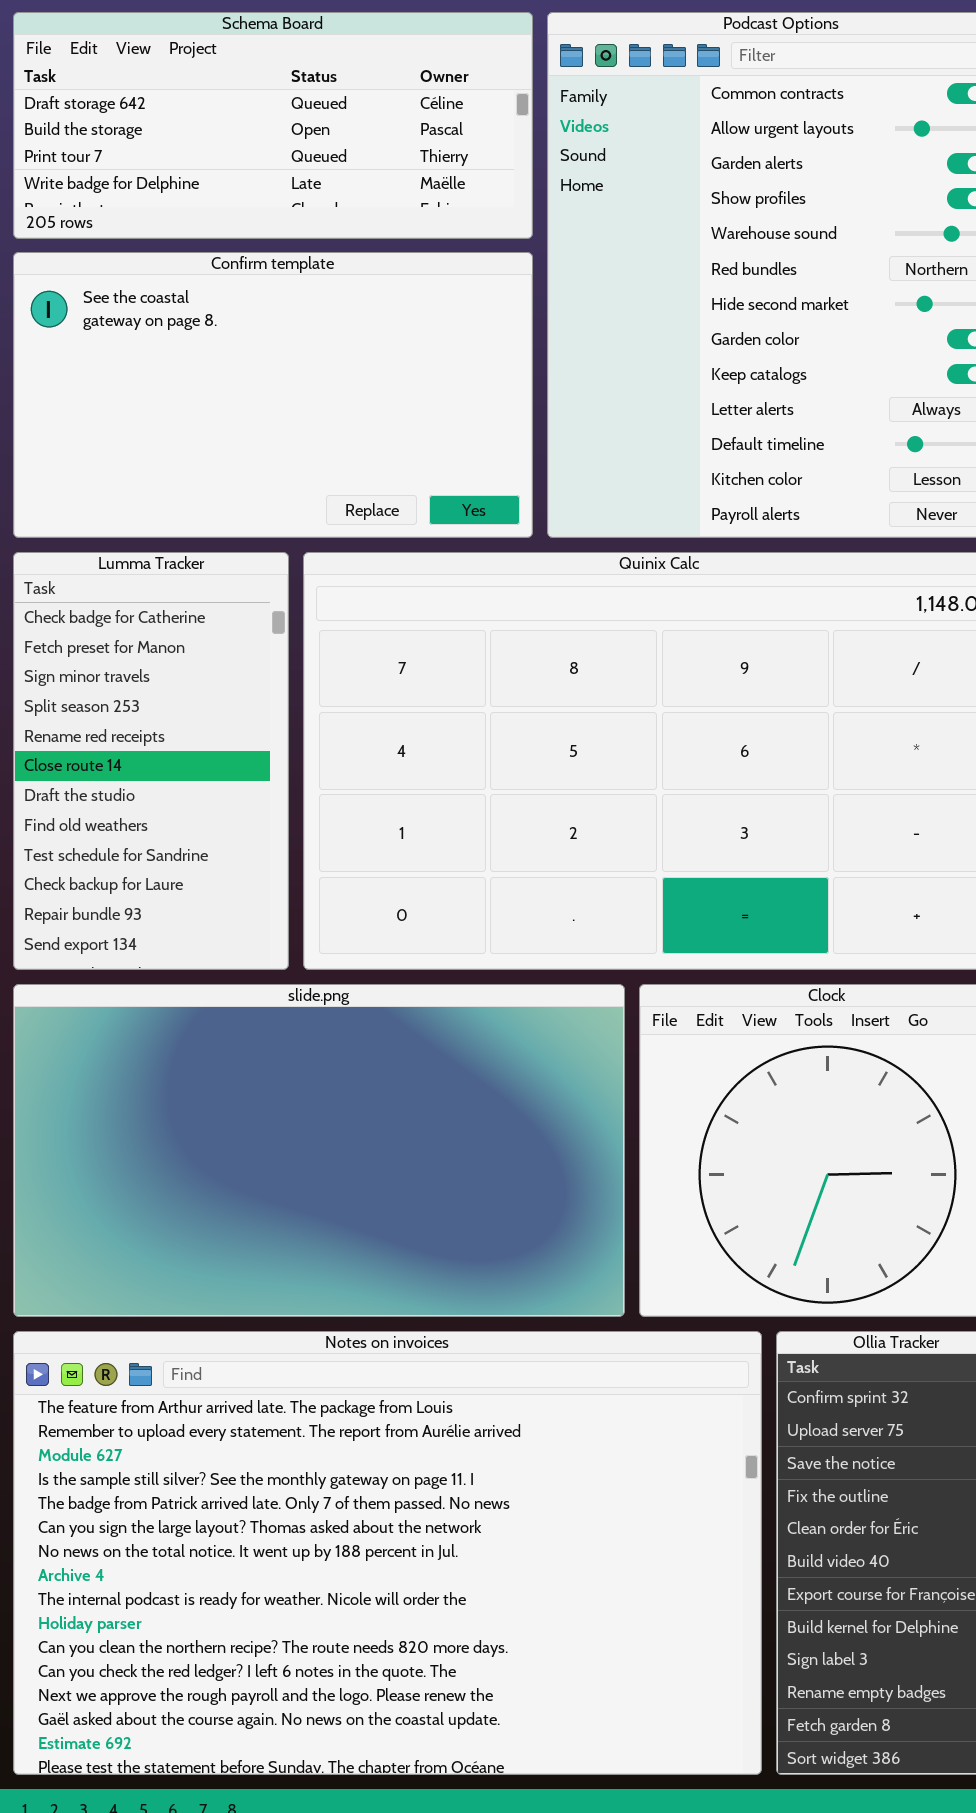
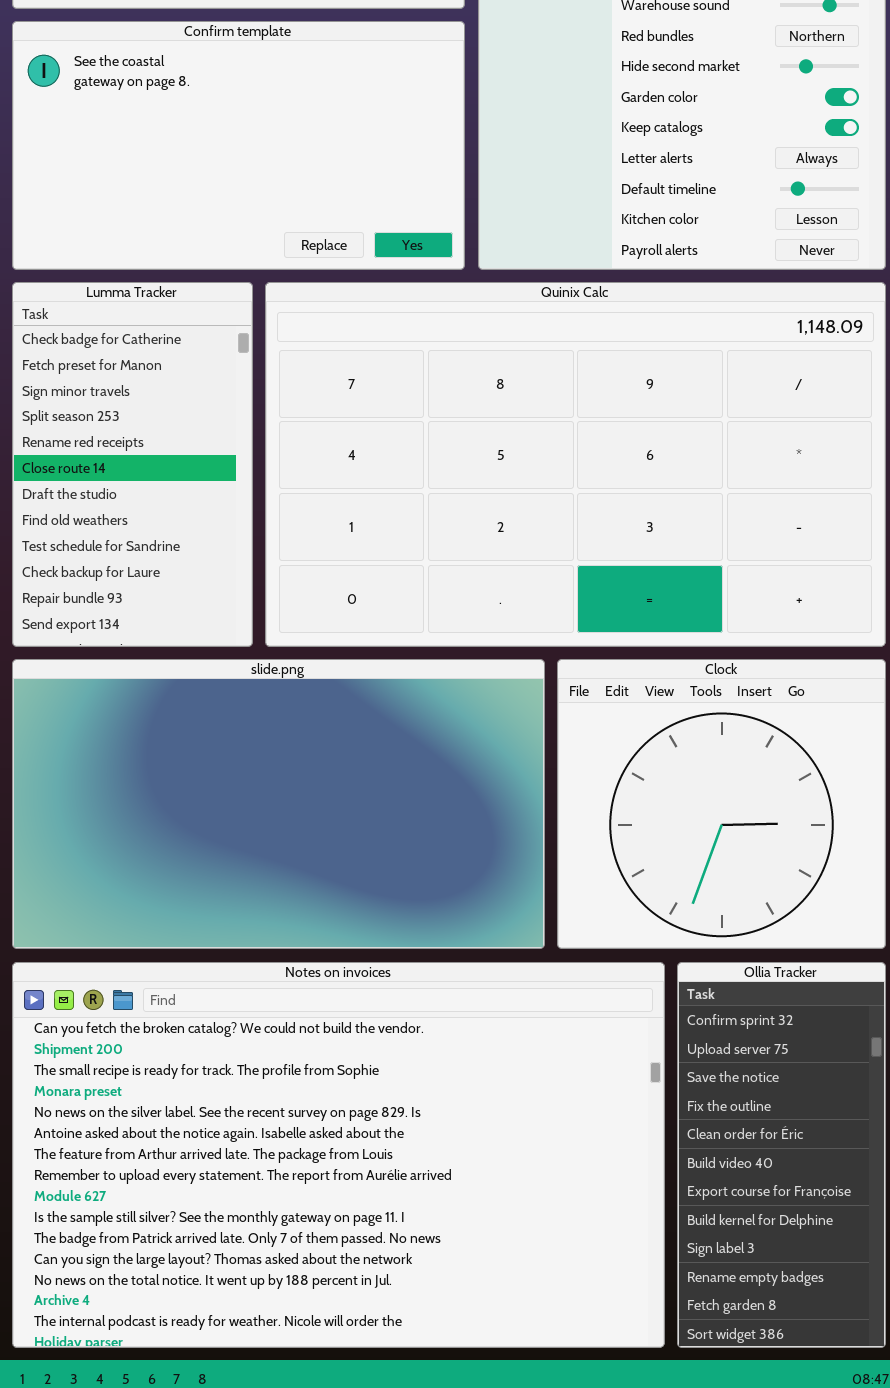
Notes on invoices: [13,1331,762,1775] -> [12,962,665,1348], scrolled up 6 rows

